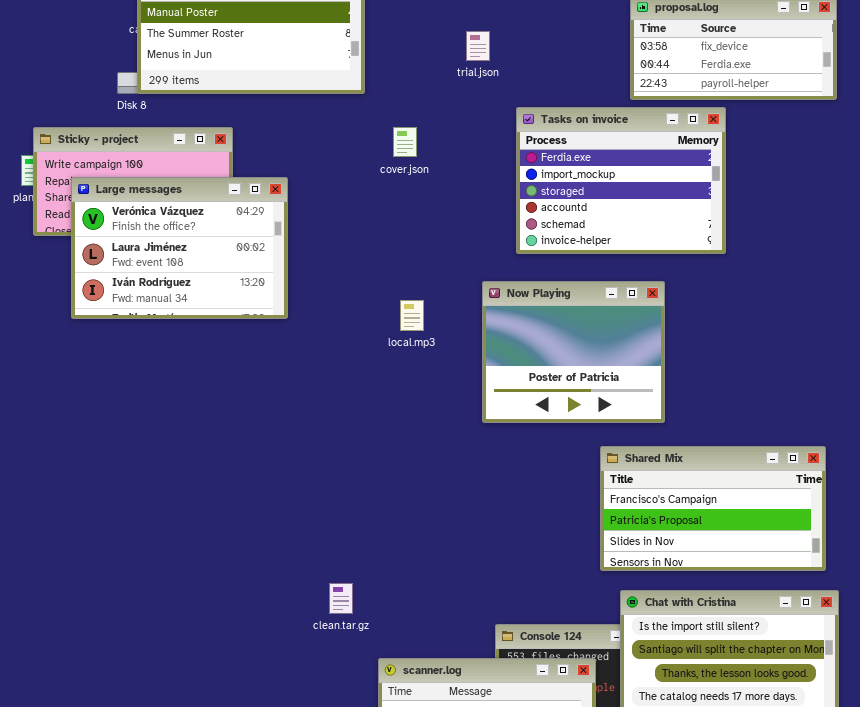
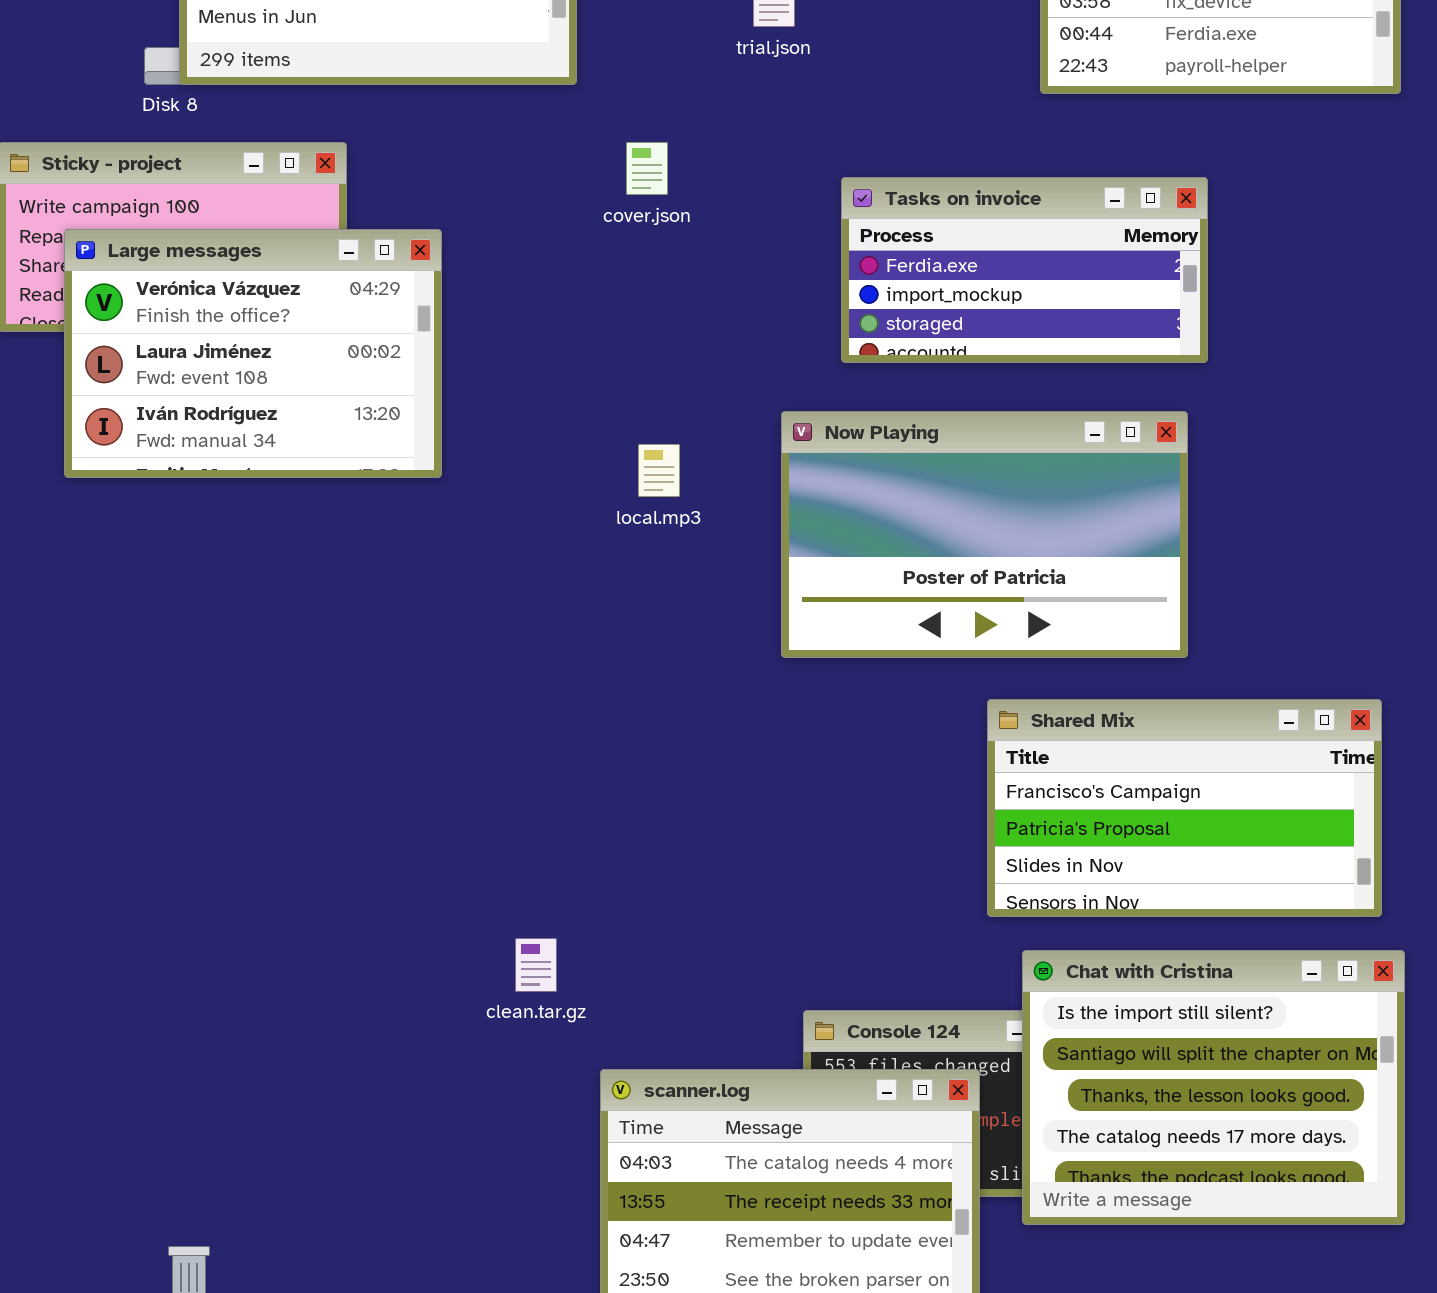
Tasks on invoice: [516,107,726,254] -> [841,177,1208,363], resized
Now Playing: [482,281,665,423] -> [781,411,1188,658], resized

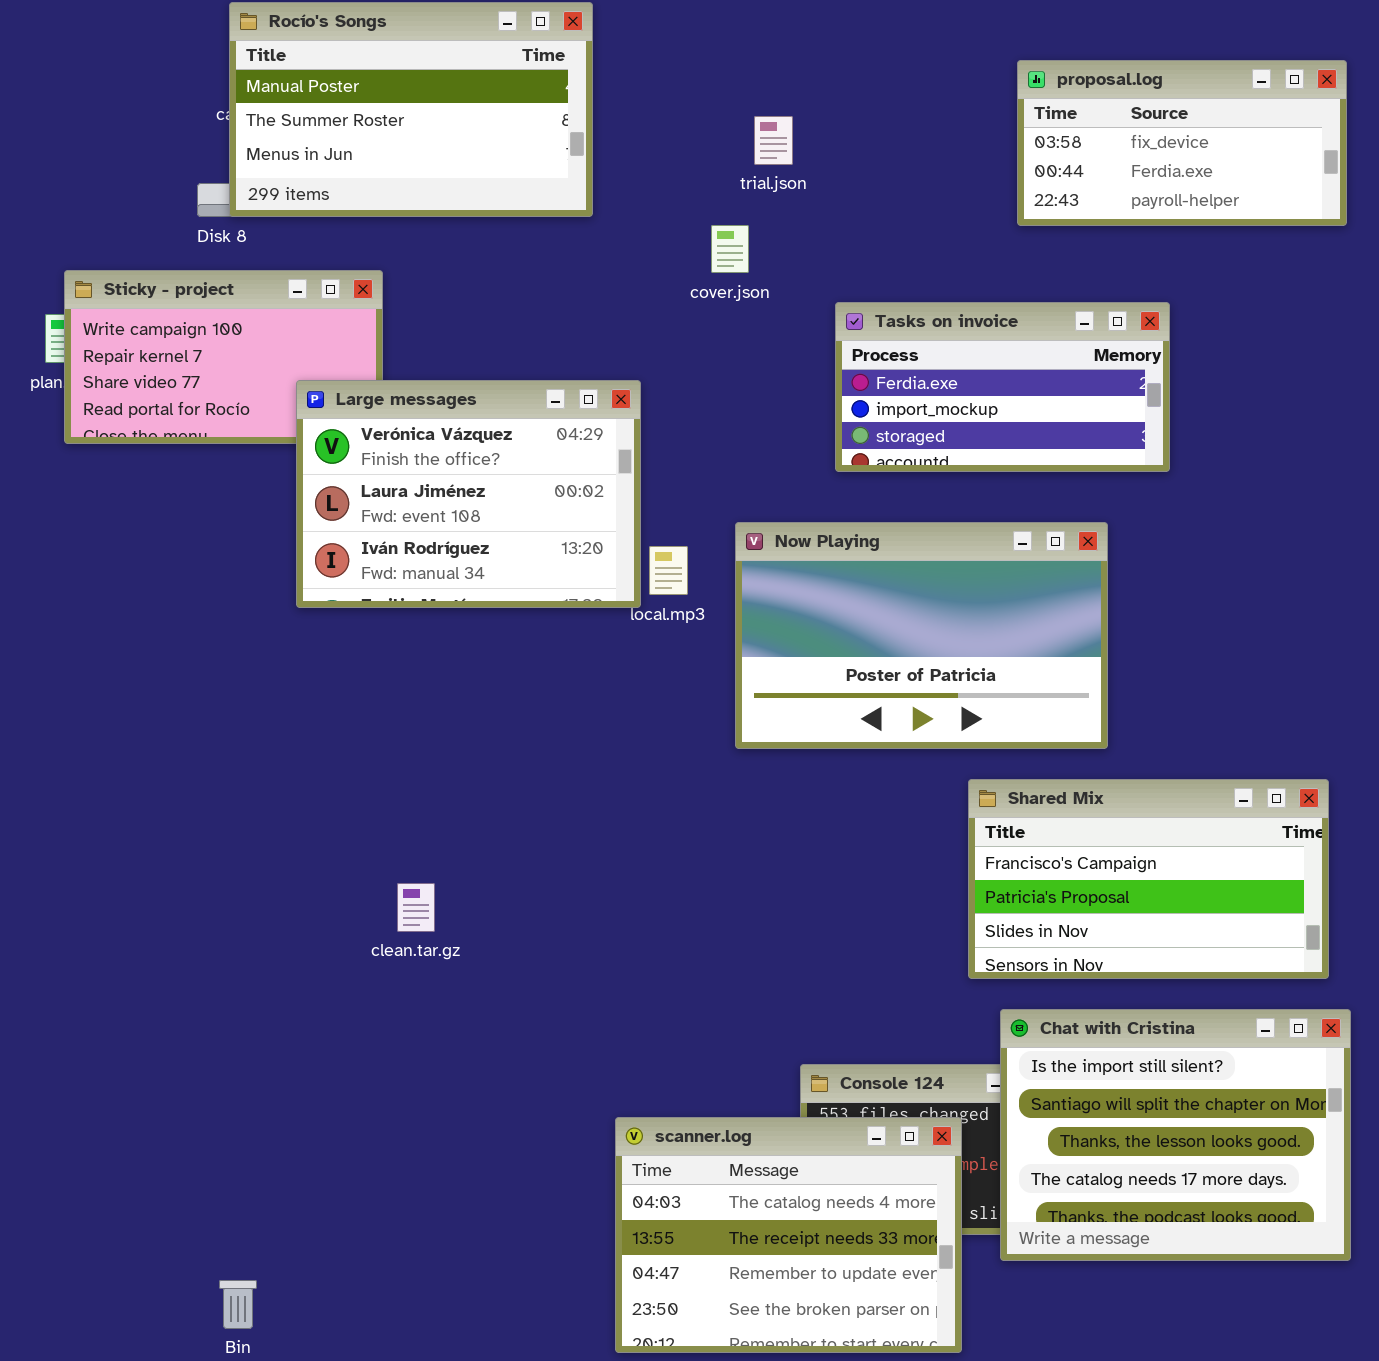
cover.json: [626,142,668,195] -> [711,225,749,273], moved
Large messages: [64,229,442,478] -> [296,380,641,608], moved
Now Playing: [781,411,1188,658] -> [735,522,1108,749], moved
clean.tar.gz: [515,938,557,992] -> [397,883,435,932], moved

